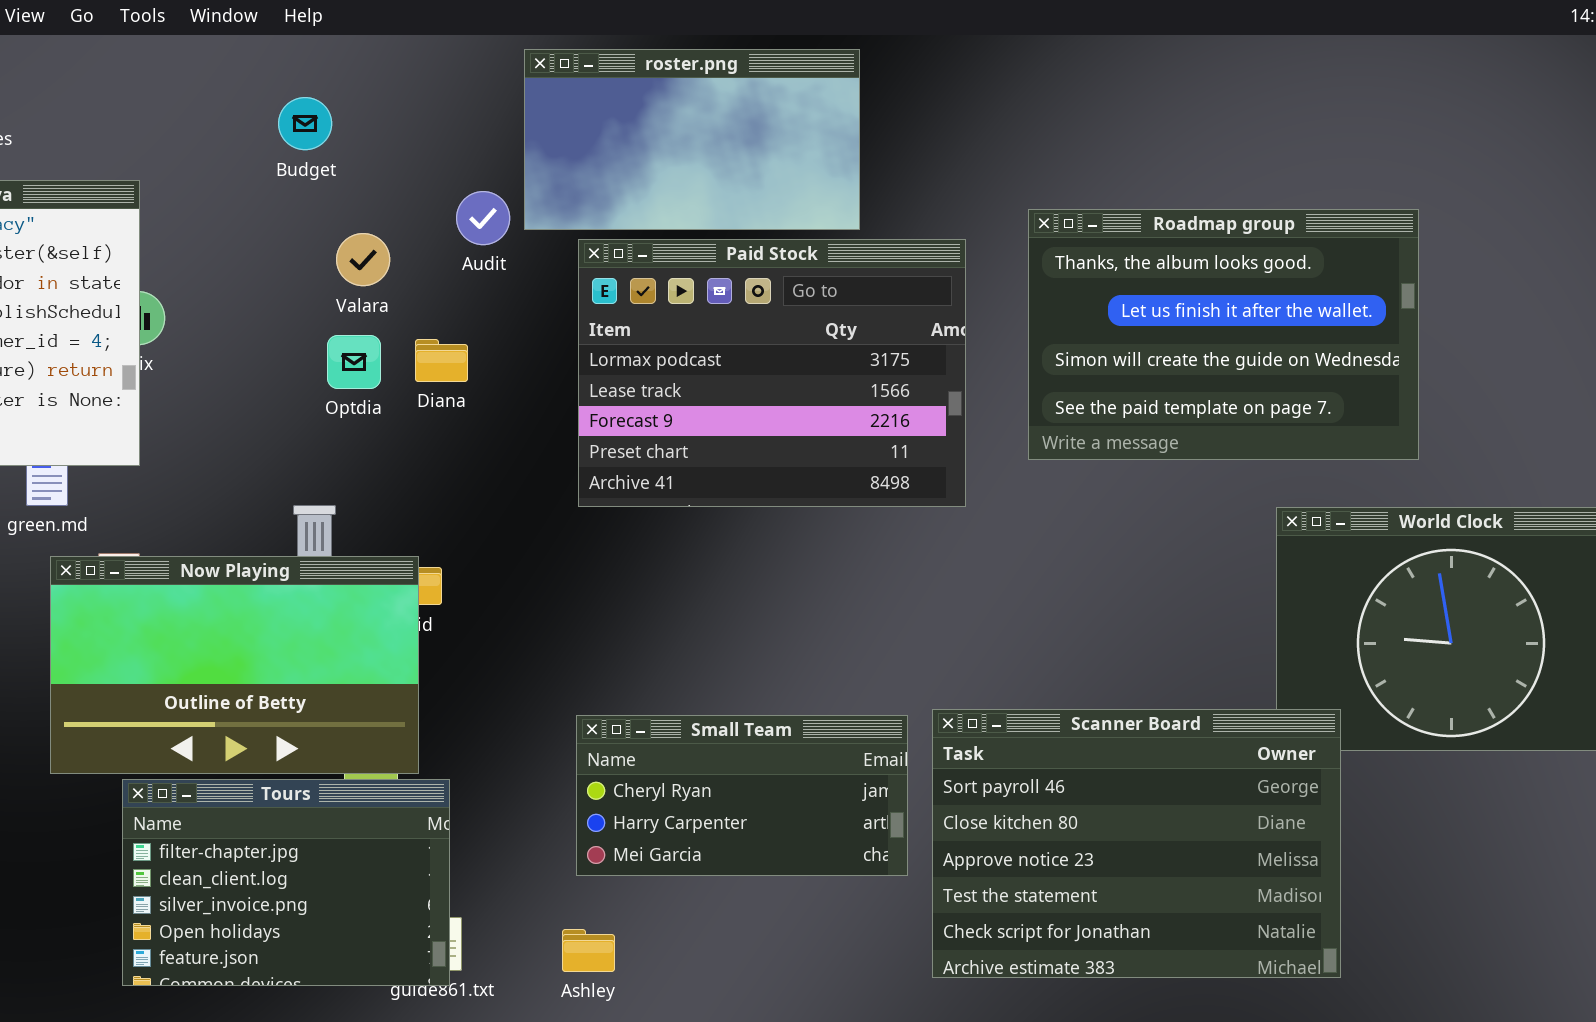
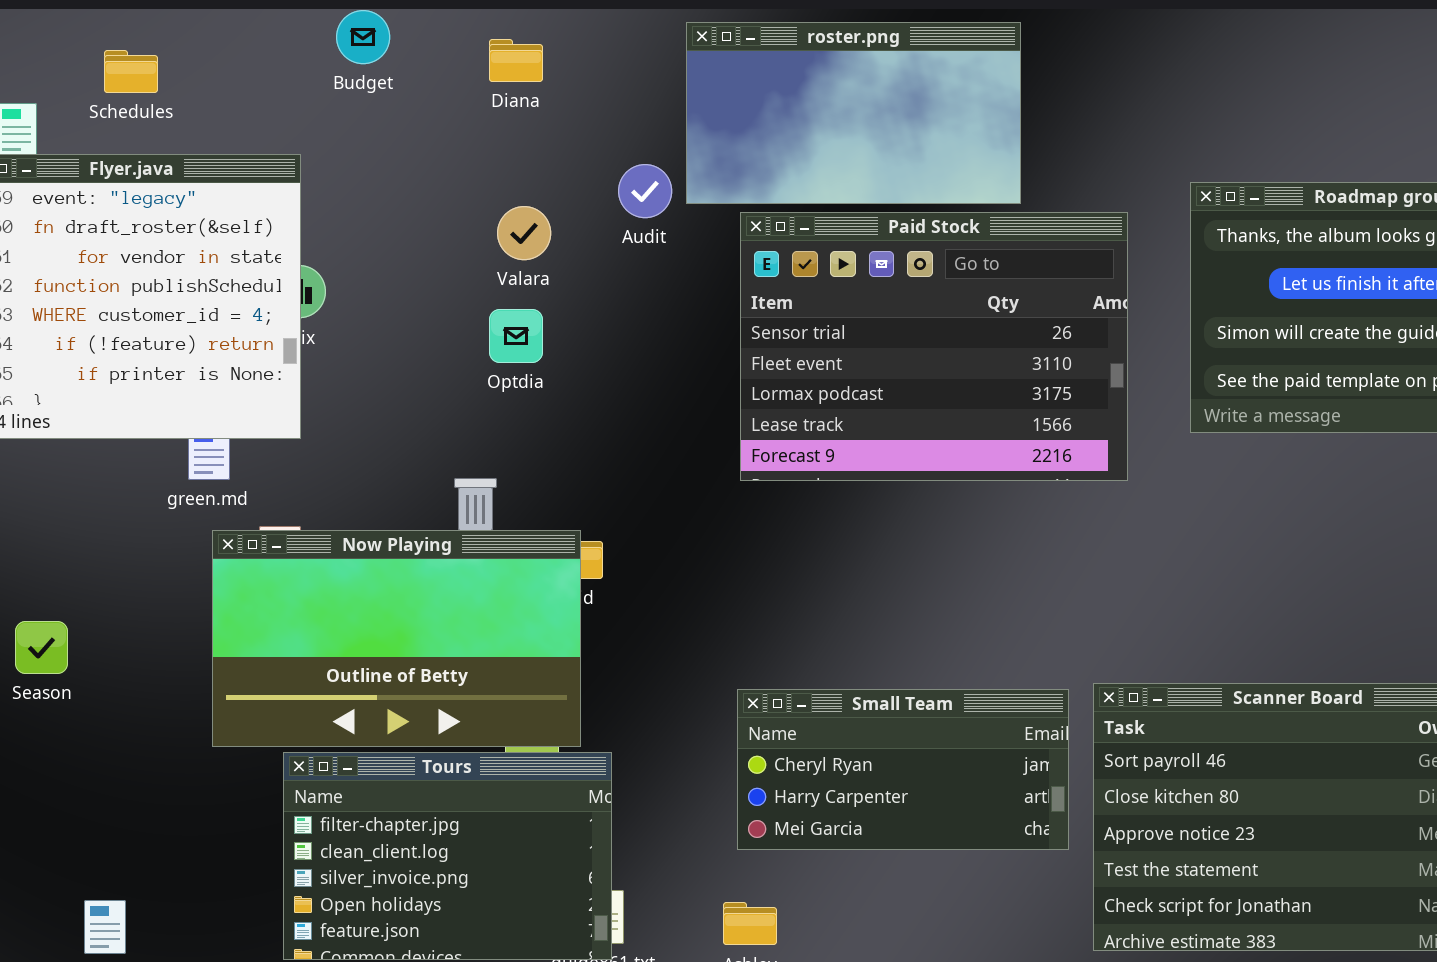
Budget: [278,97,332,150] -> [336,10,390,64], moved
Paid Stock: [578,239,966,507] -> [740,212,1128,481], scrolled up 2 rows
Diana: [415,339,468,382] -> [489,39,543,82], moved

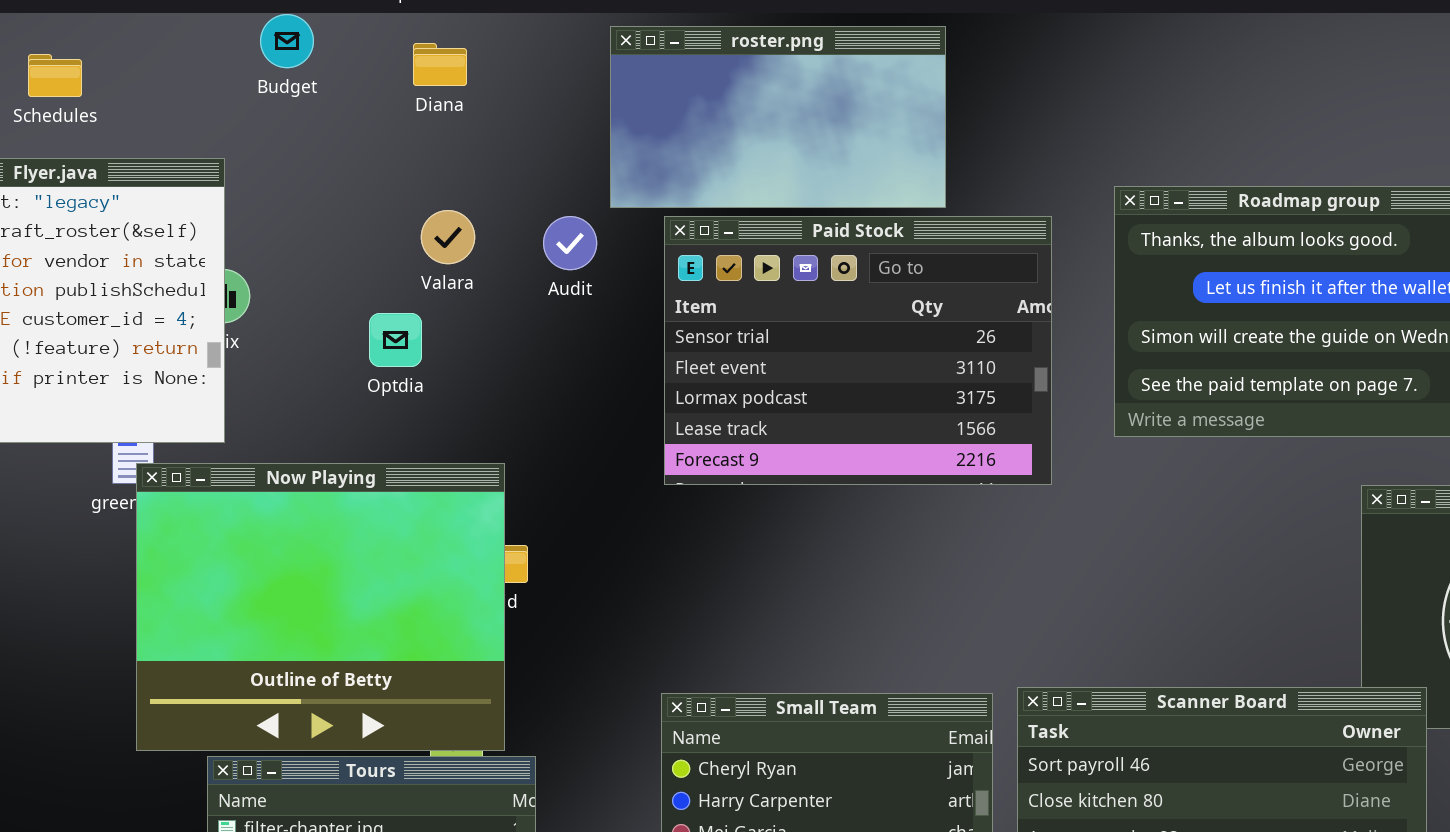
Audit: [618,164,672,218] -> [543,216,597,270], moved
Optdia: [489,309,543,363] -> [369,313,422,367], moved
Now Playing: [212,530,581,747] -> [136,463,505,751], resized

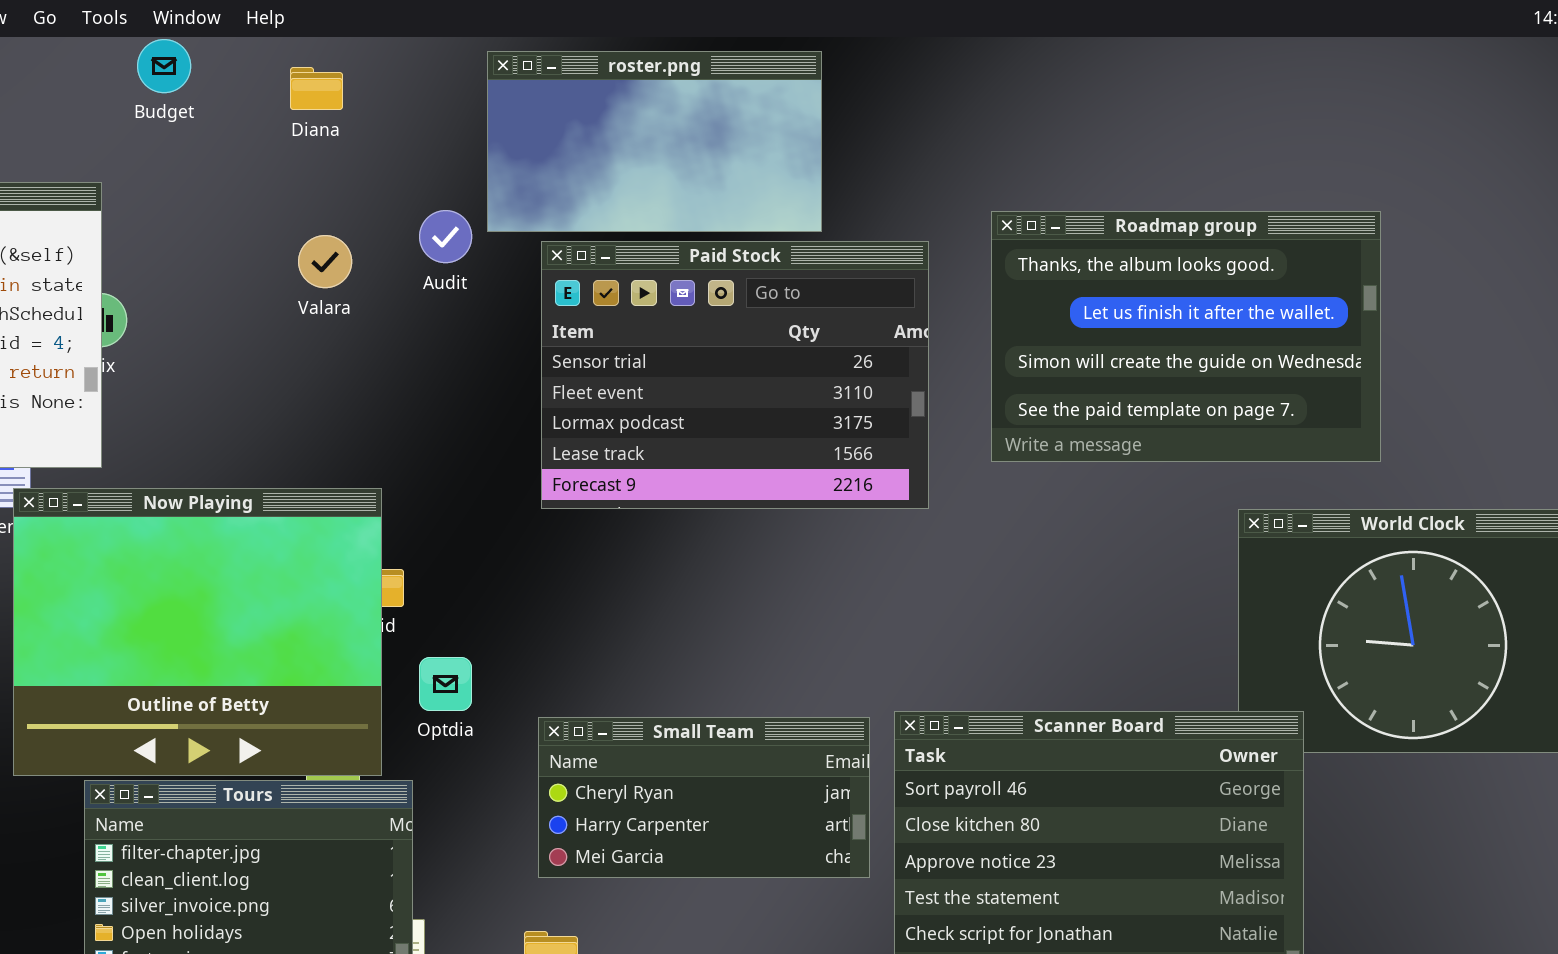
Audit: [543,216,597,270] -> [419,210,472,263], moved
Optdia: [369,313,422,367] -> [419,657,472,711], moved

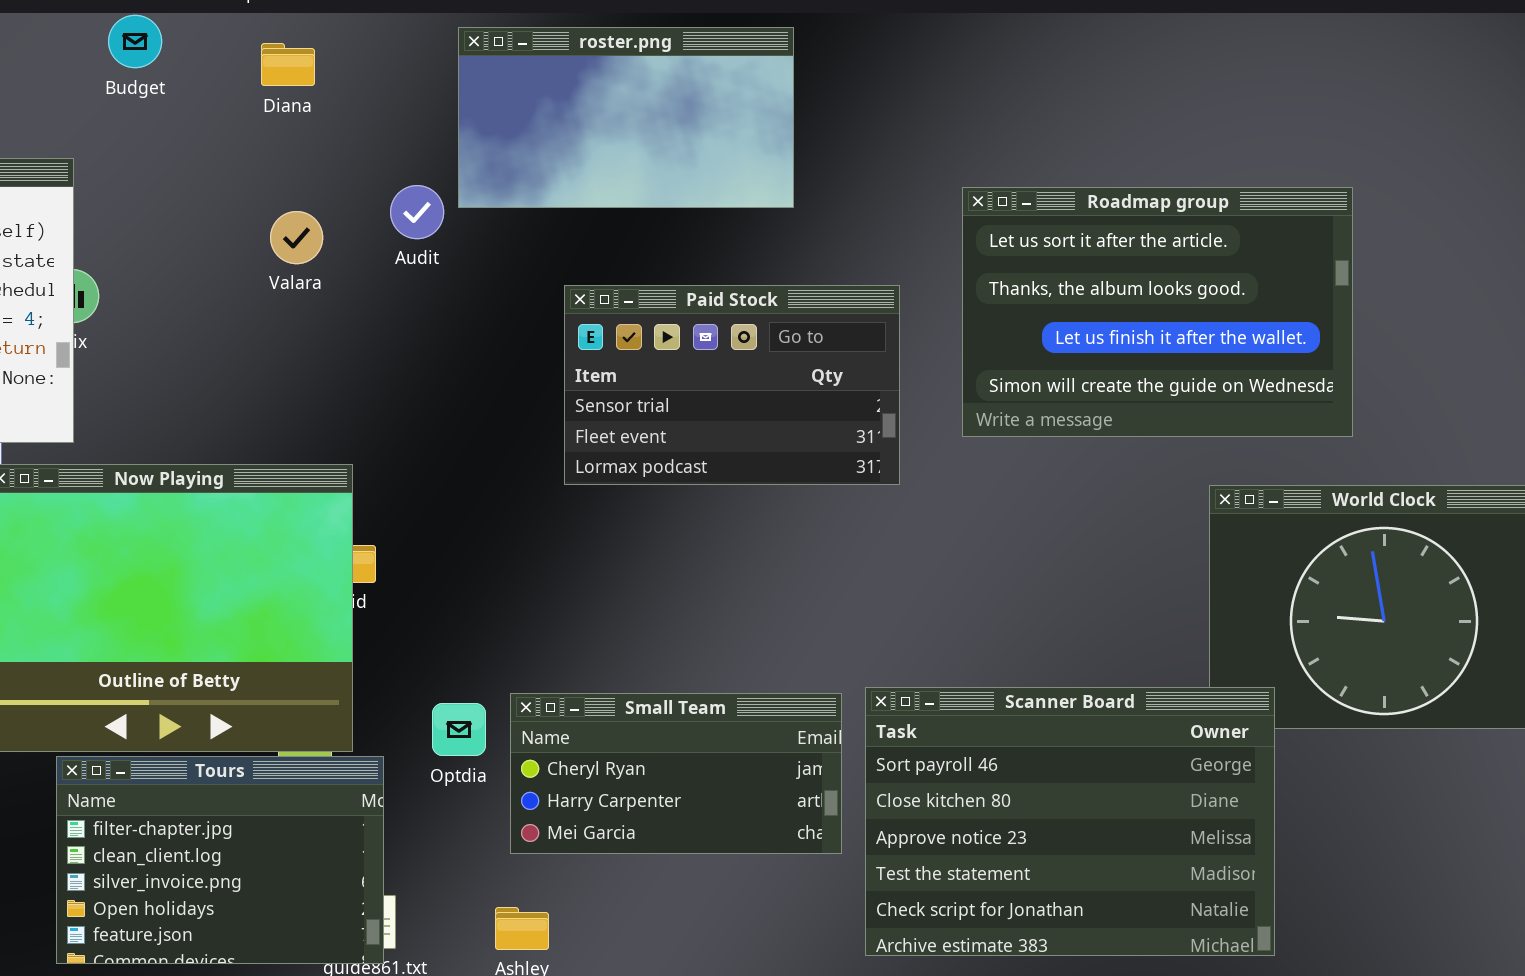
Roadmap group: [991,211,1381,462] -> [962,187,1353,437], scrolled up 1 row
Paid Stock: [541,241,929,509] -> [564,285,900,485], resized
Optdia: [419,657,472,711] -> [432,703,486,756], moved

